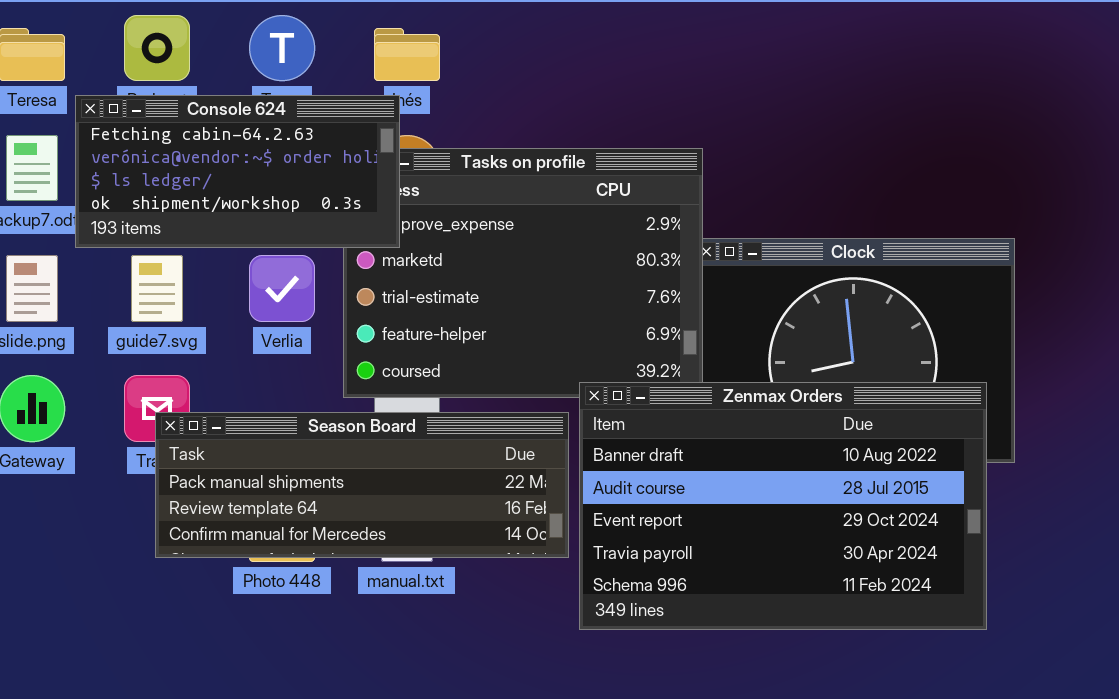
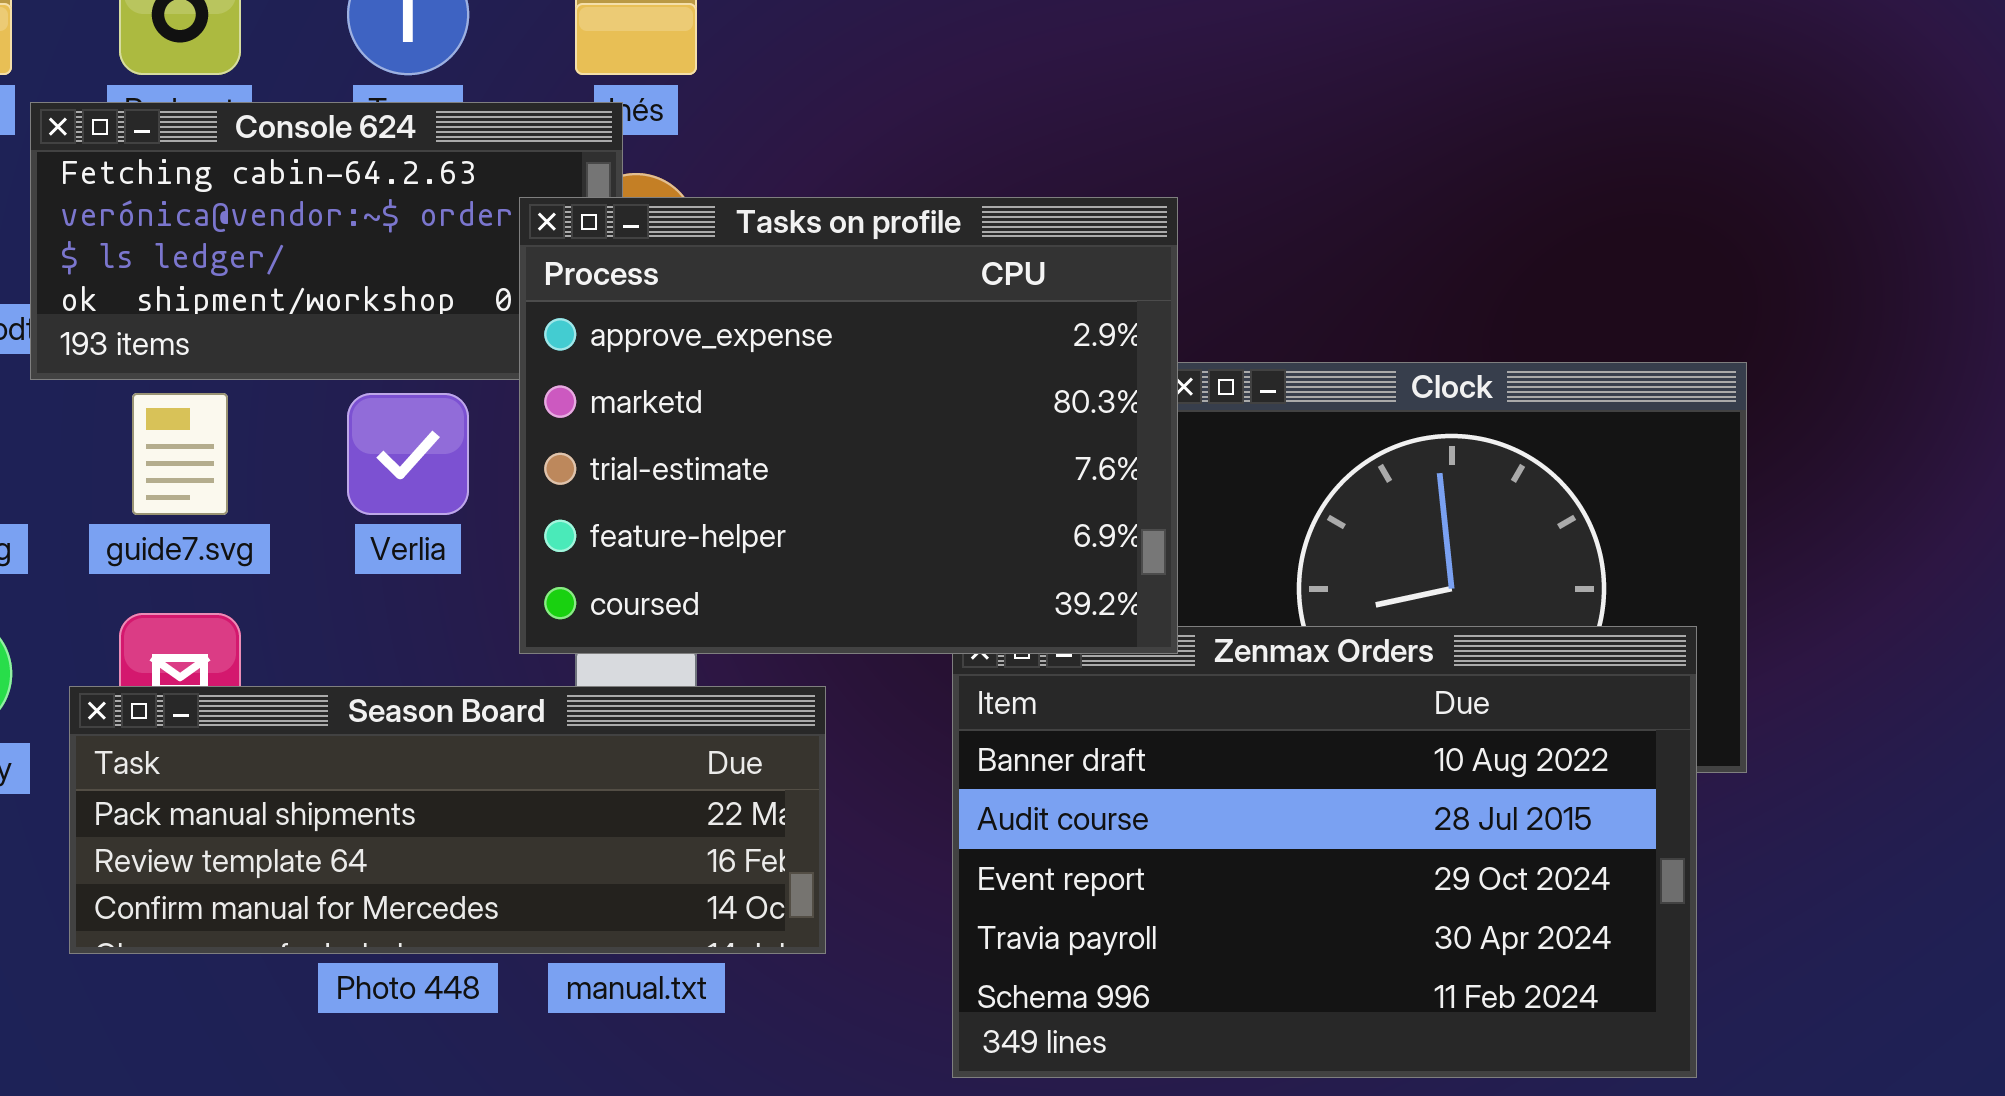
Tasks on profile: [343,148,703,398] -> [519,197,1178,654], raised
Season Board: [155,412,569,558] -> [69,686,826,954], moved

